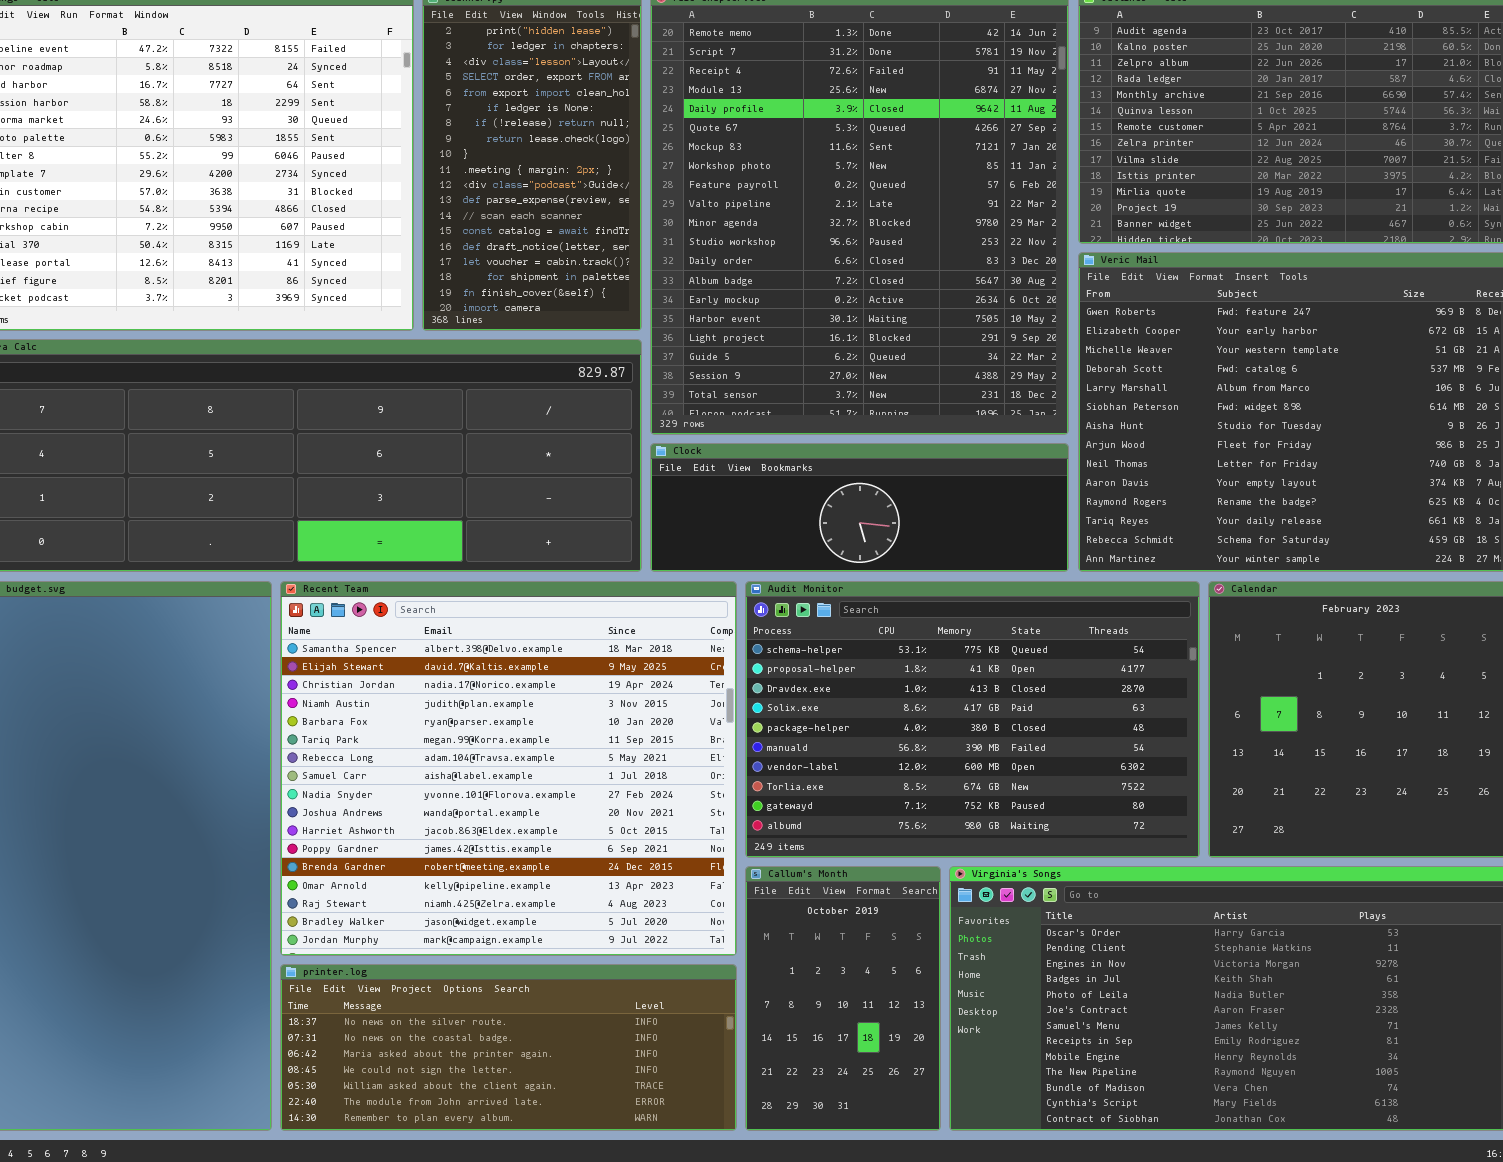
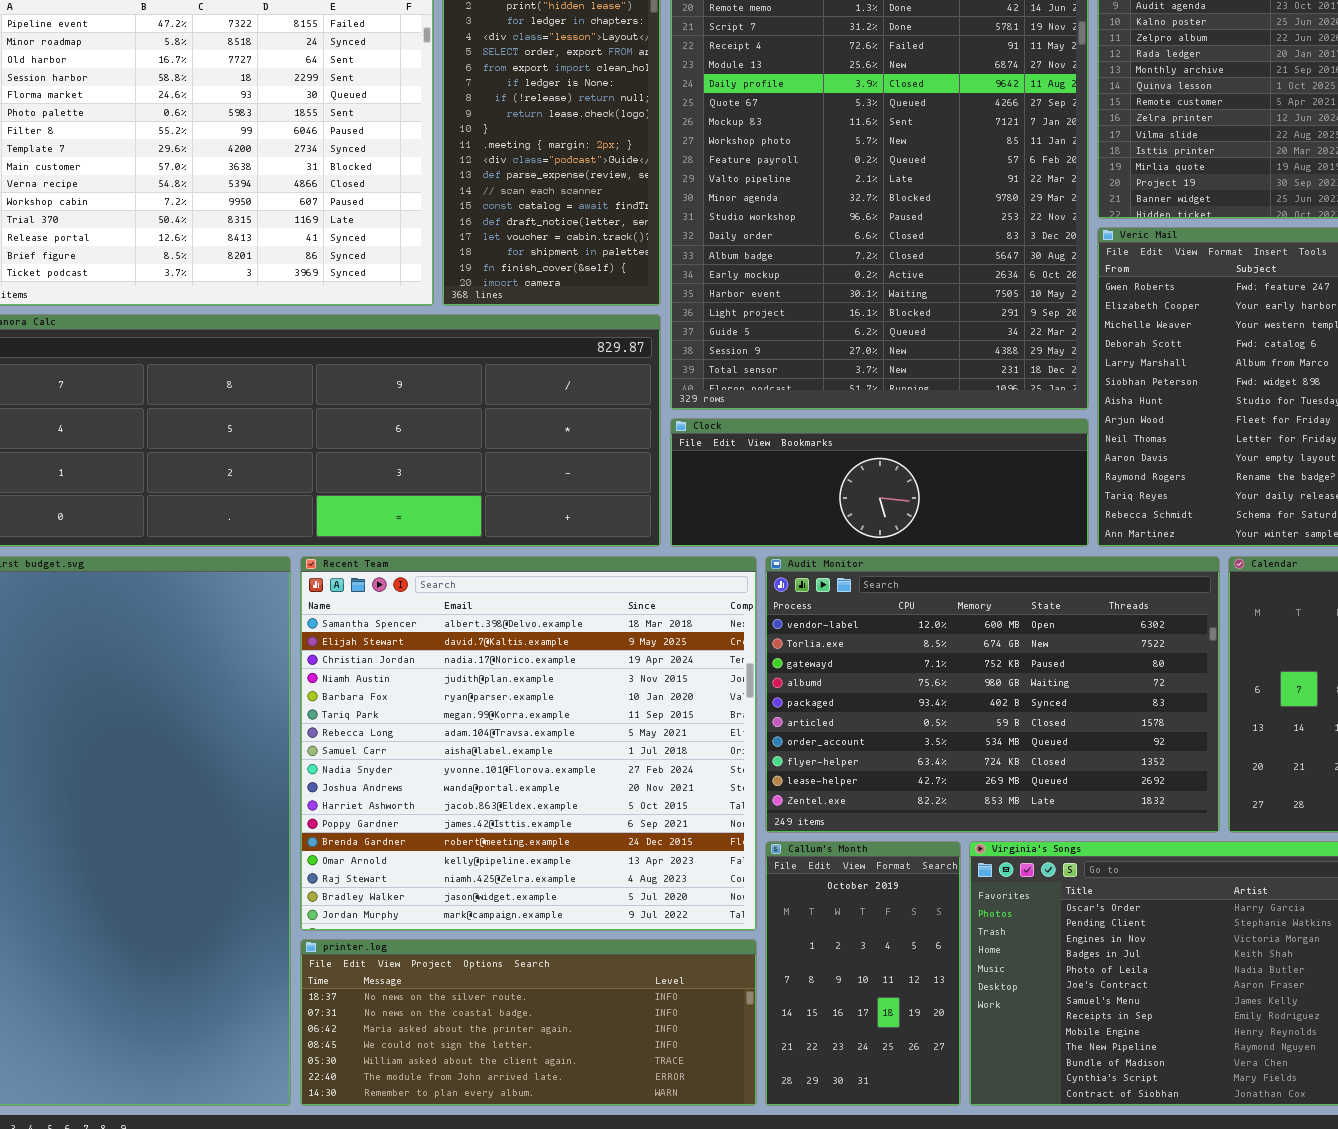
Audit Monitor: [745,581,1200,858] -> [765,556,1220,833], scrolled down 6 rows

